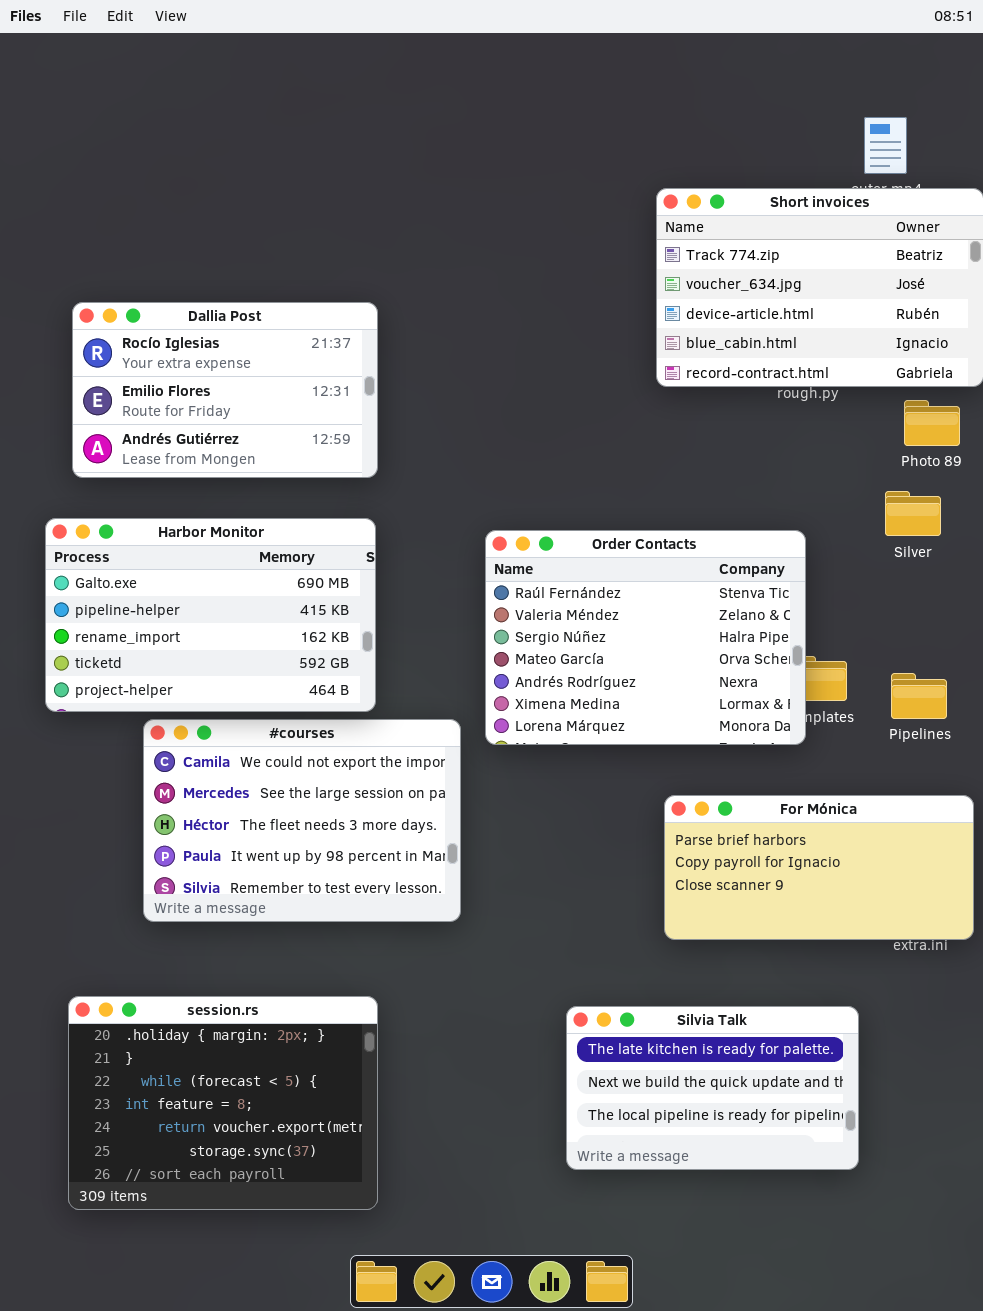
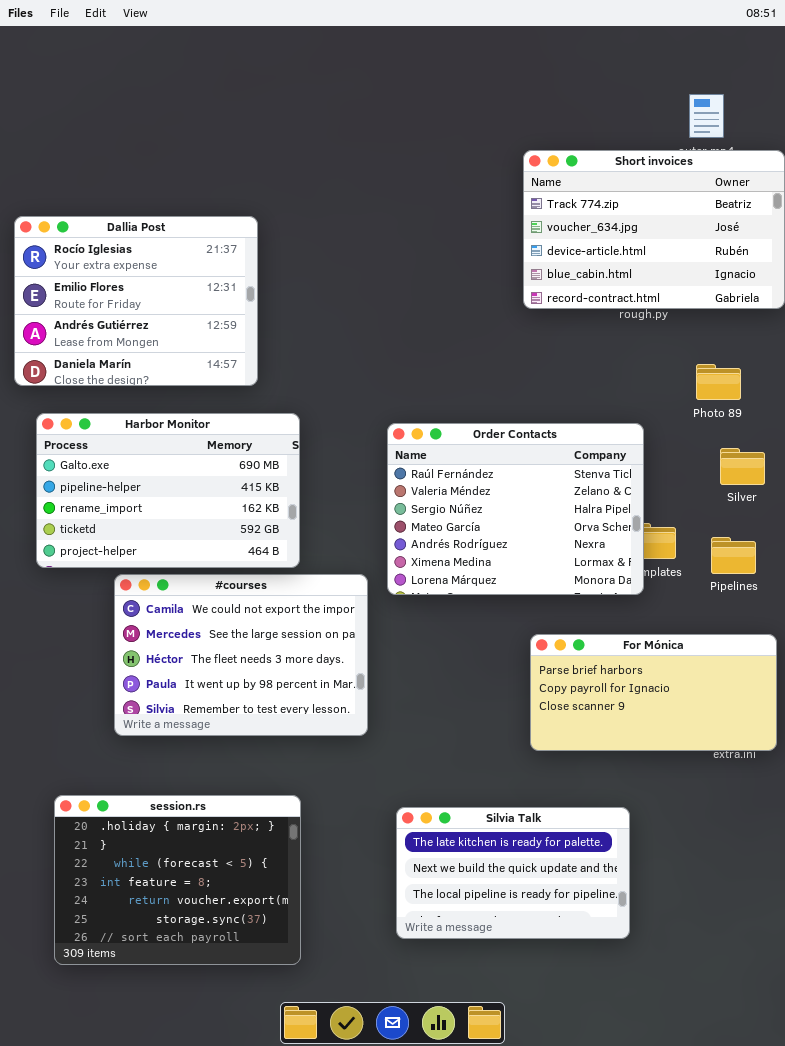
Dallia Post: [72,302,378,478] -> [14,216,258,386], moved, resized
Photo 89: [904,400,960,446] -> [696,364,741,400], moved
Silver: [885,491,941,536] -> [720,448,765,485], moved
Silvia Talk: [566,1006,859,1170] -> [396,807,630,939], moved

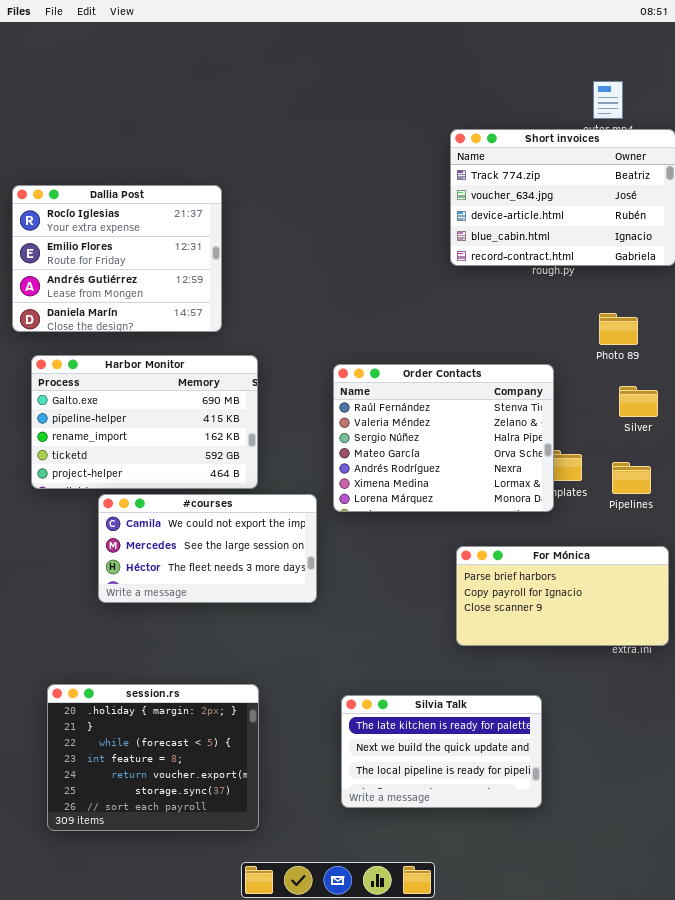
#courses: [114,574,368,736] -> [98,494,317,603], resized

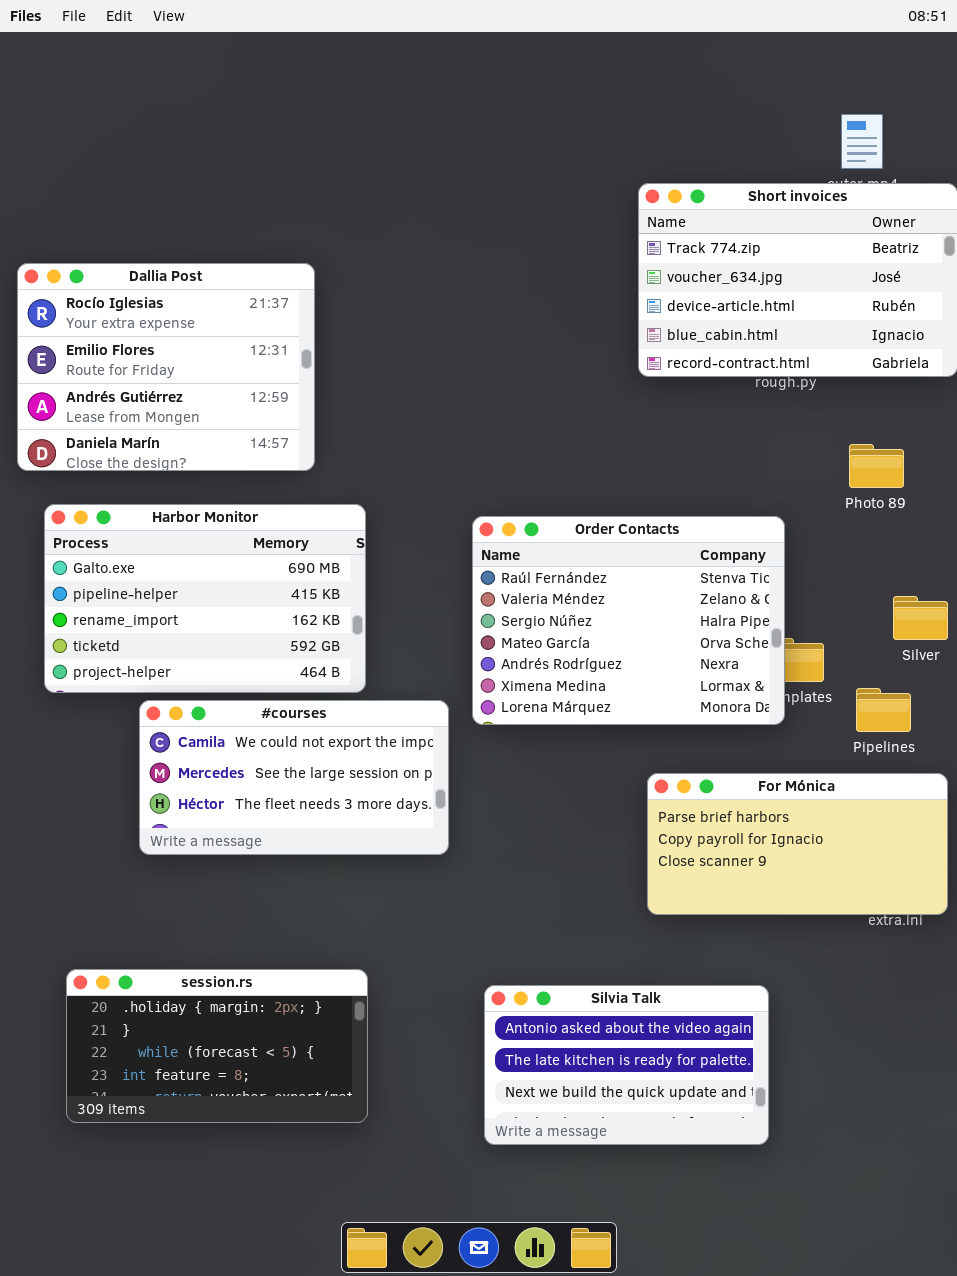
Silver: [619,386,658,417] -> [893,596,948,640], moved
Pipelines: [612,462,651,494] -> [856,688,911,732], moved
session.rs: [47,684,259,831] -> [66,969,368,1123], resized
Silvia Talk: [341,695,542,808] -> [484,985,769,1145], scrolled up 1 row

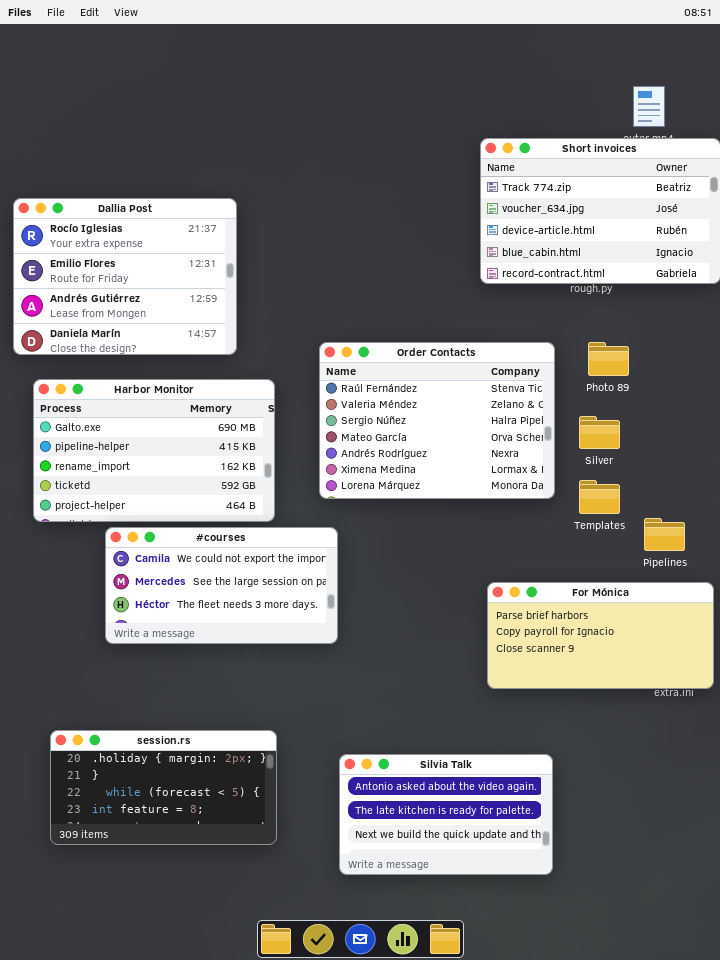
Photo 89: [849,444,904,488] -> [588,342,629,376], moved
Order Contacts: [472,516,785,725] -> [319,342,555,499], moved
Silver: [893,596,948,640] -> [579,416,620,449], moved
Silvia Talk: [484,985,769,1145] -> [339,754,553,875], moved

